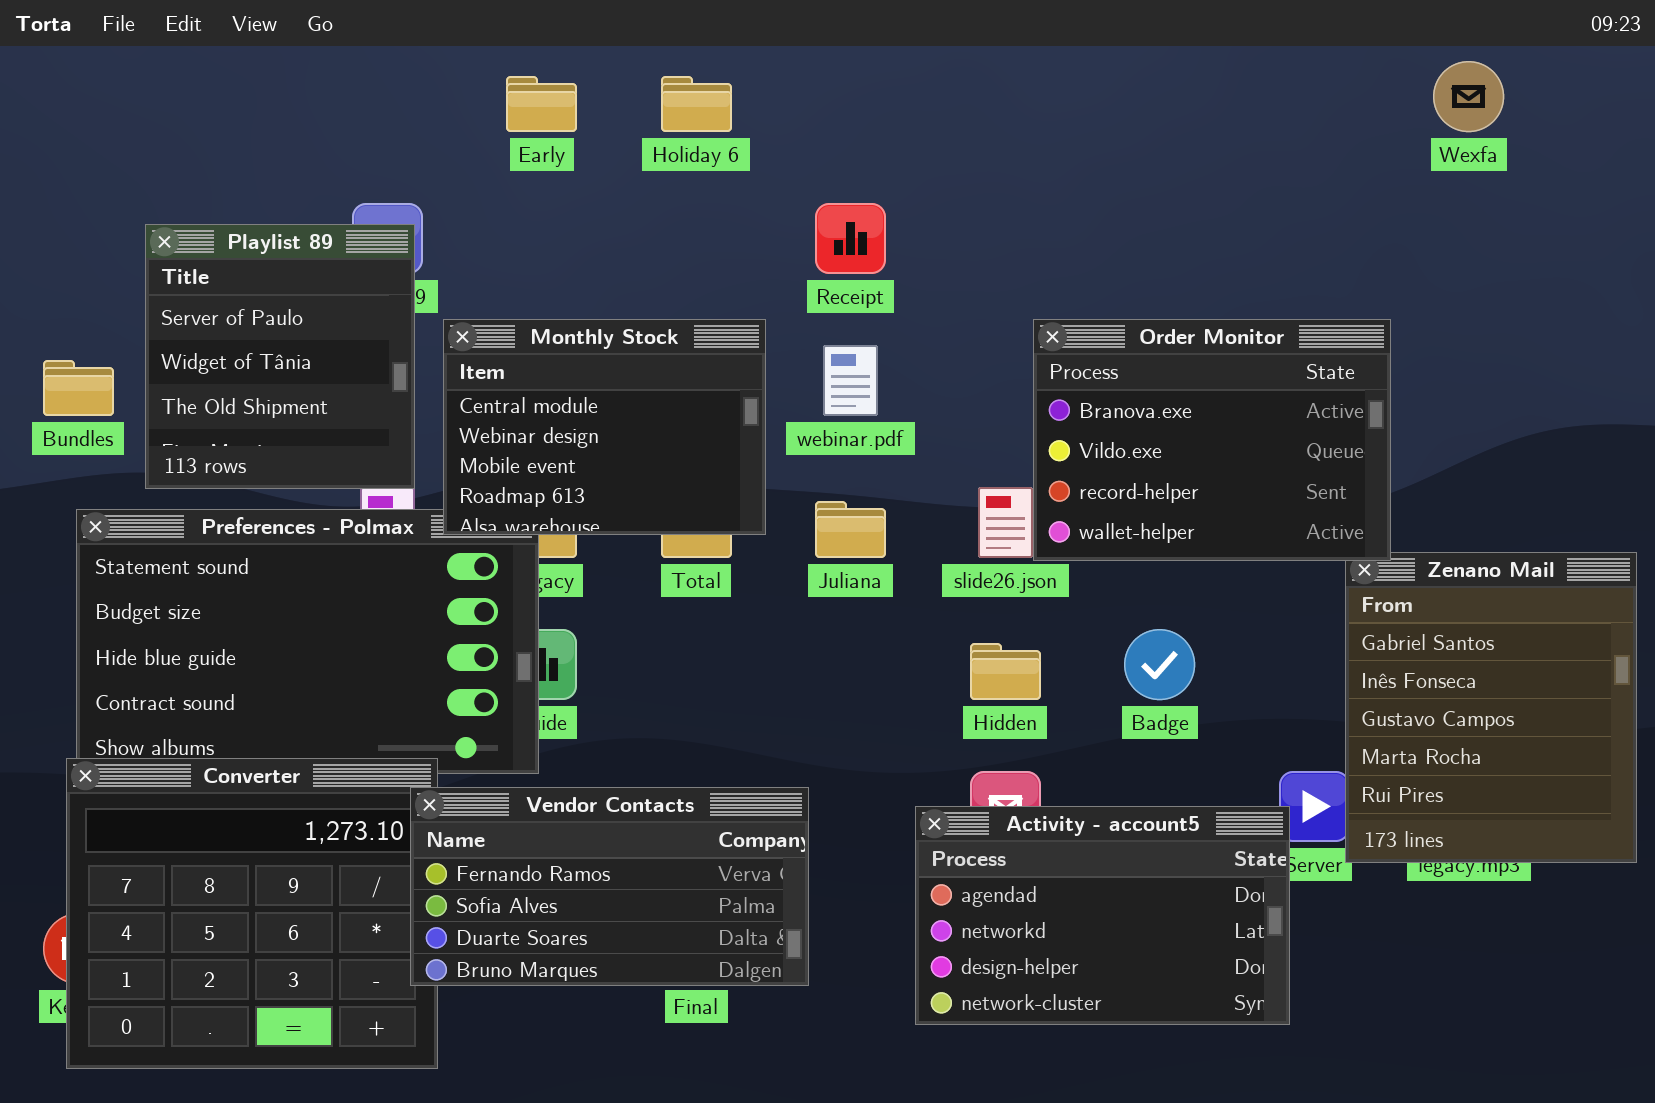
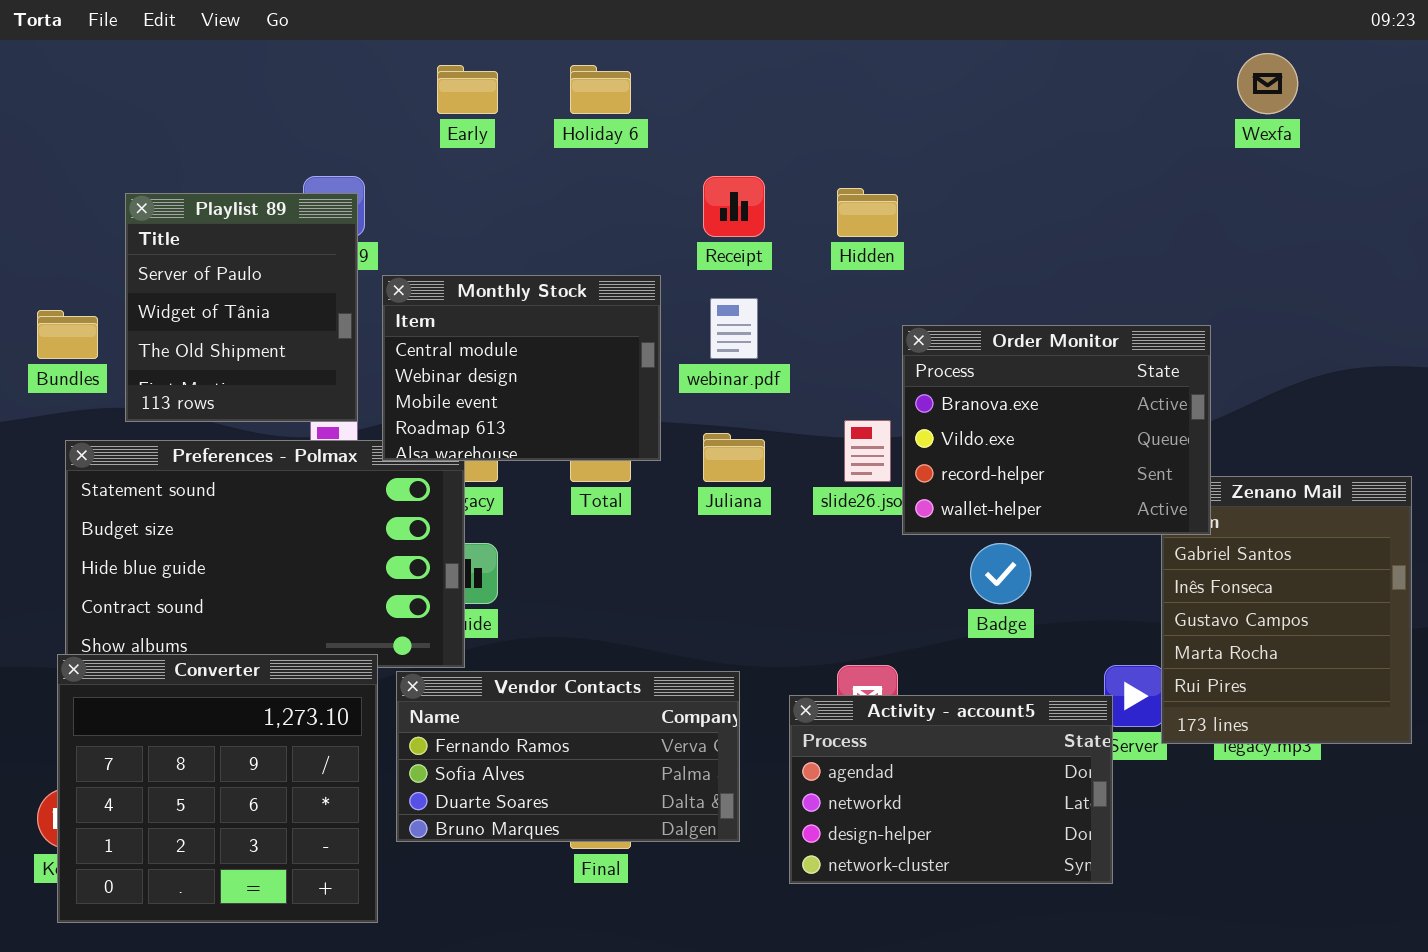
Order Monitor: [1033,319,1391,561] -> [902,325,1211,535], moved
Hidden: [970,643,1041,700] -> [837,188,898,237], moved
Vendor Contacts: [410,787,809,986] -> [396,671,740,842], moved

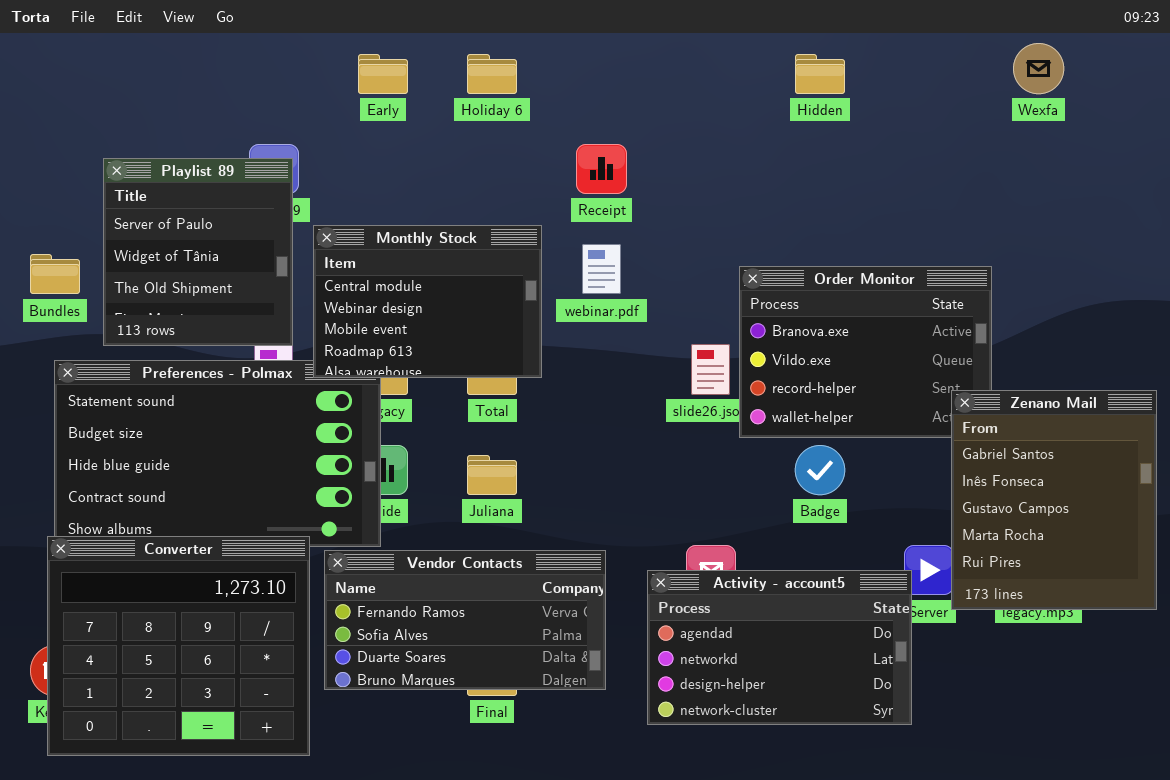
Hidden: [837,188,898,237] -> [795,54,845,94], moved
Juliana: [703,433,765,482] -> [467,455,517,495], moved
Zenano Mail: [1161,476,1412,744] -> [951,390,1157,610], raised

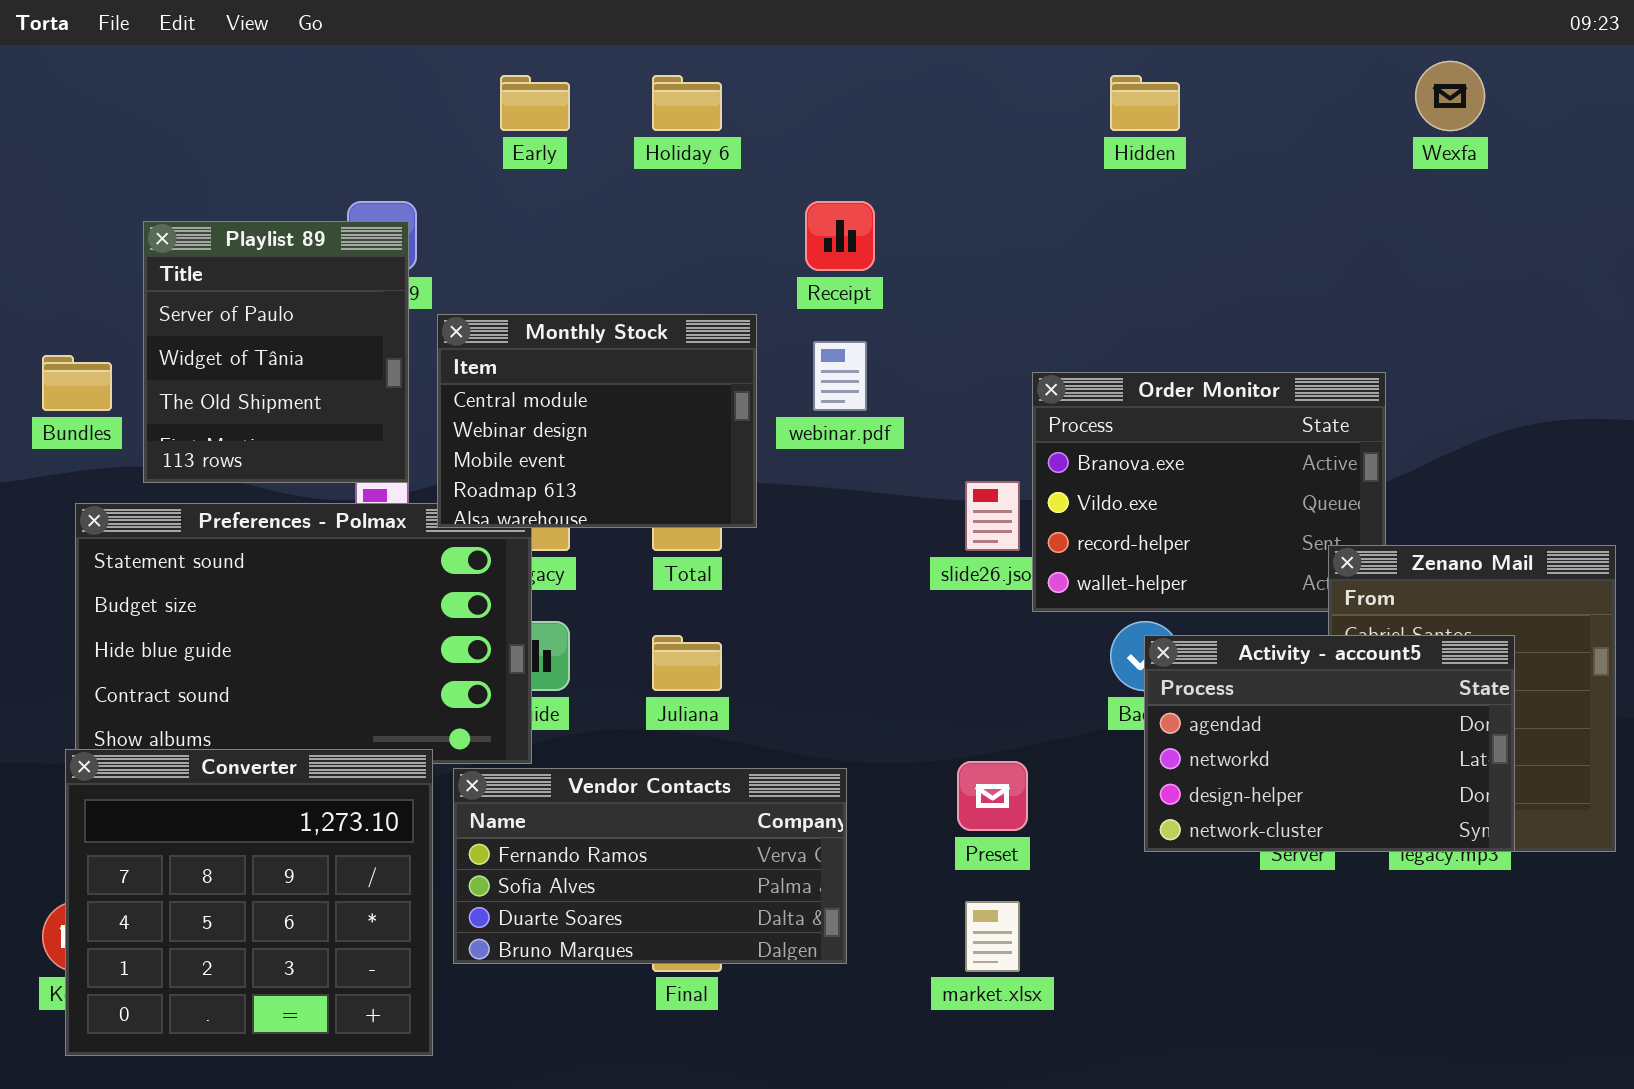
Activity - account5: [647,570,912,725] -> [1144,635,1515,852], moved

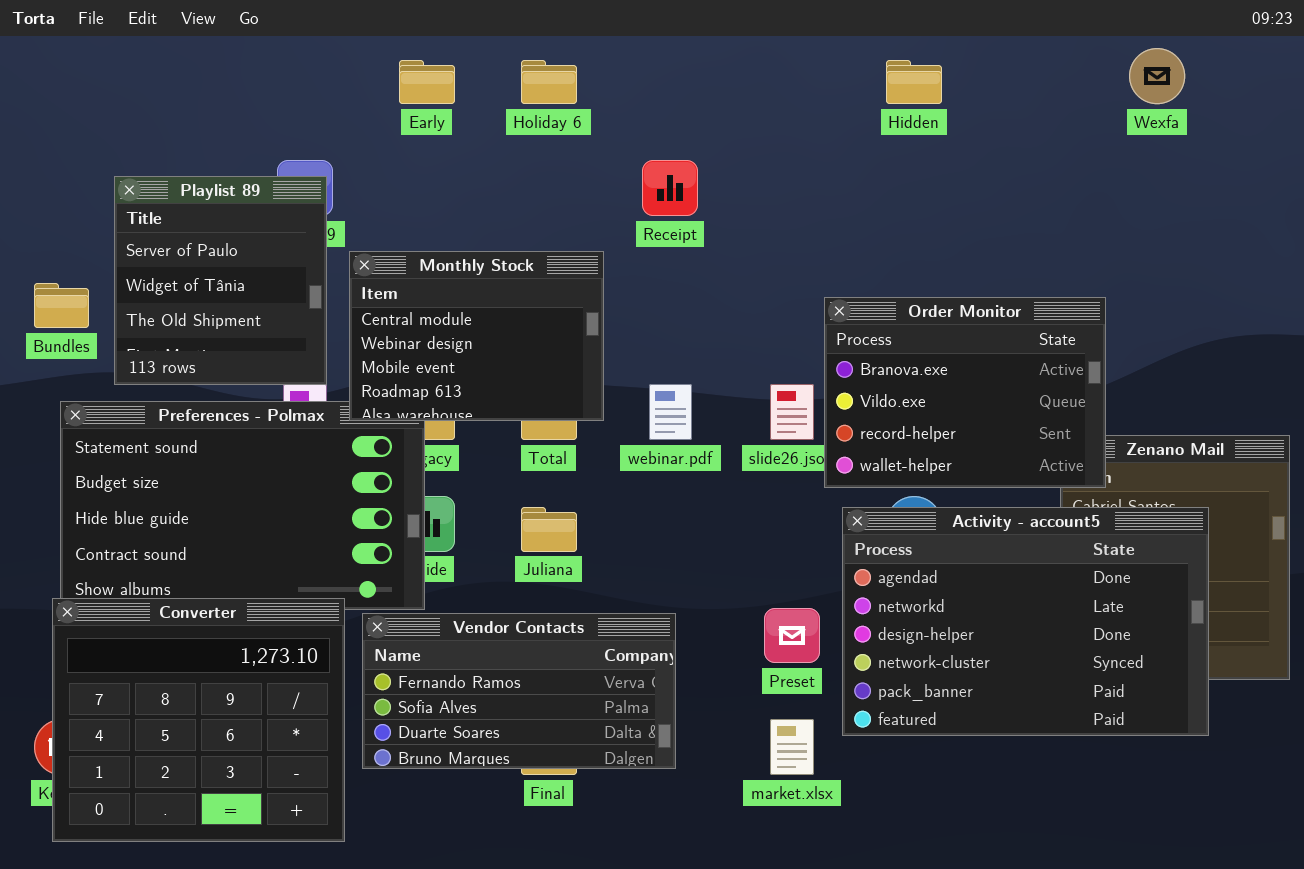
webinar.pdf: [813,341,867,411] -> [649,384,692,440], moved
Order Monitor: [1032,372,1386,612] -> [824,297,1106,488], raised
Activity - account5: [1144,635,1515,852] -> [842,507,1209,736], resized

